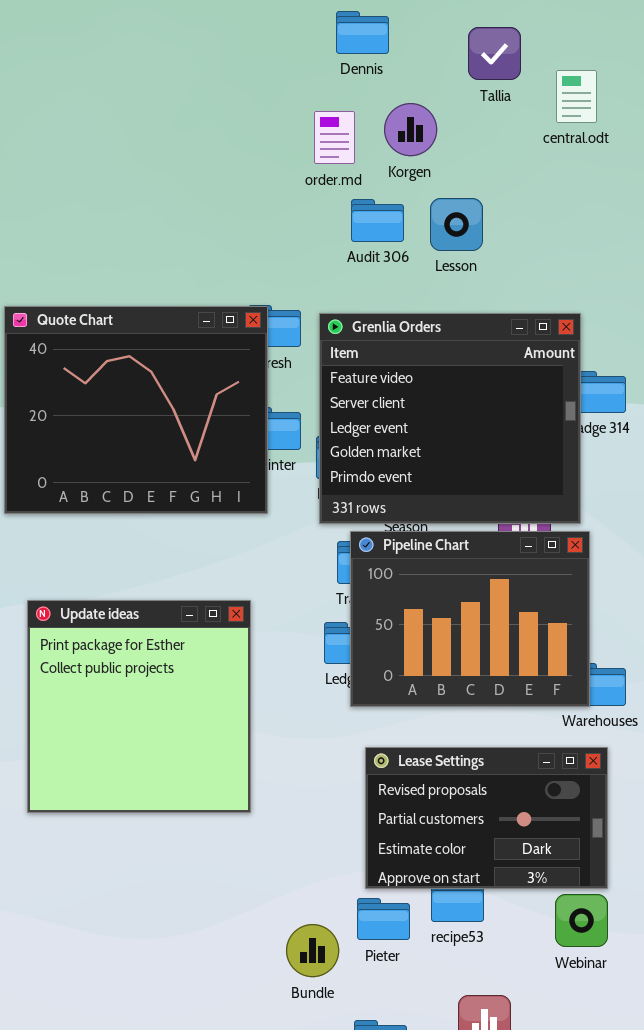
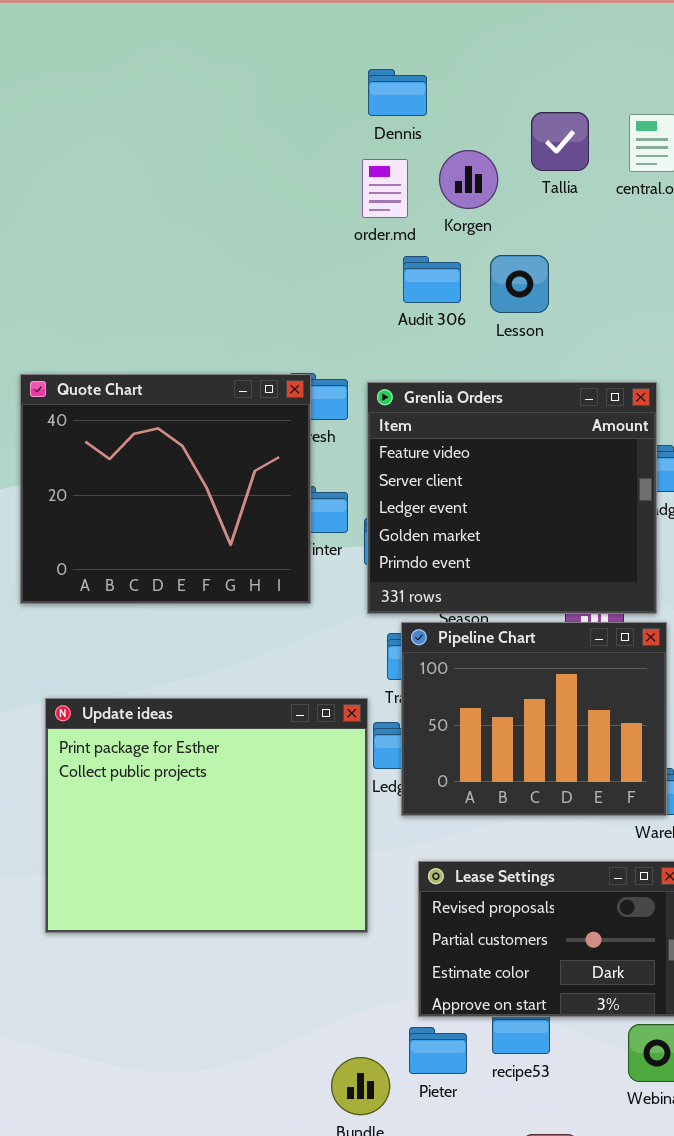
Dennis: [336,11,389,54] -> [368,69,427,116], moved
Tallia: [468,27,521,80] -> [531,112,589,171], moved
Update ideas: [27,600,251,813] -> [45,698,368,933], resized

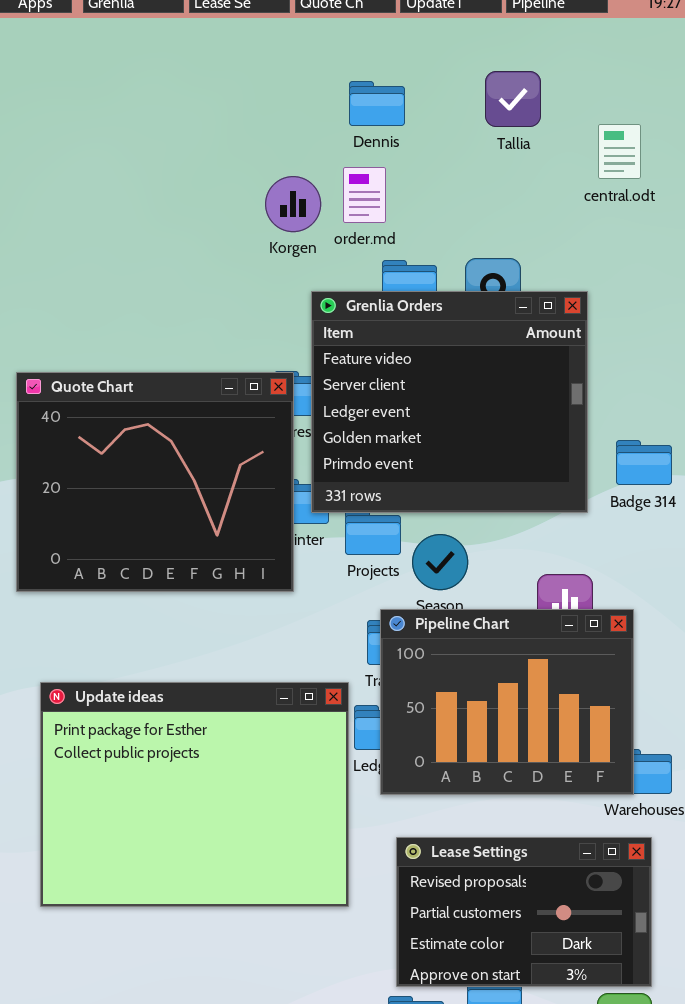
Tallia: [531,112,589,171] -> [485,71,541,127], moved
Korgen: [439,150,498,209] -> [265,176,321,232], moved
Grenlia Orders: [367,382,657,614] -> [311,291,588,513], moved

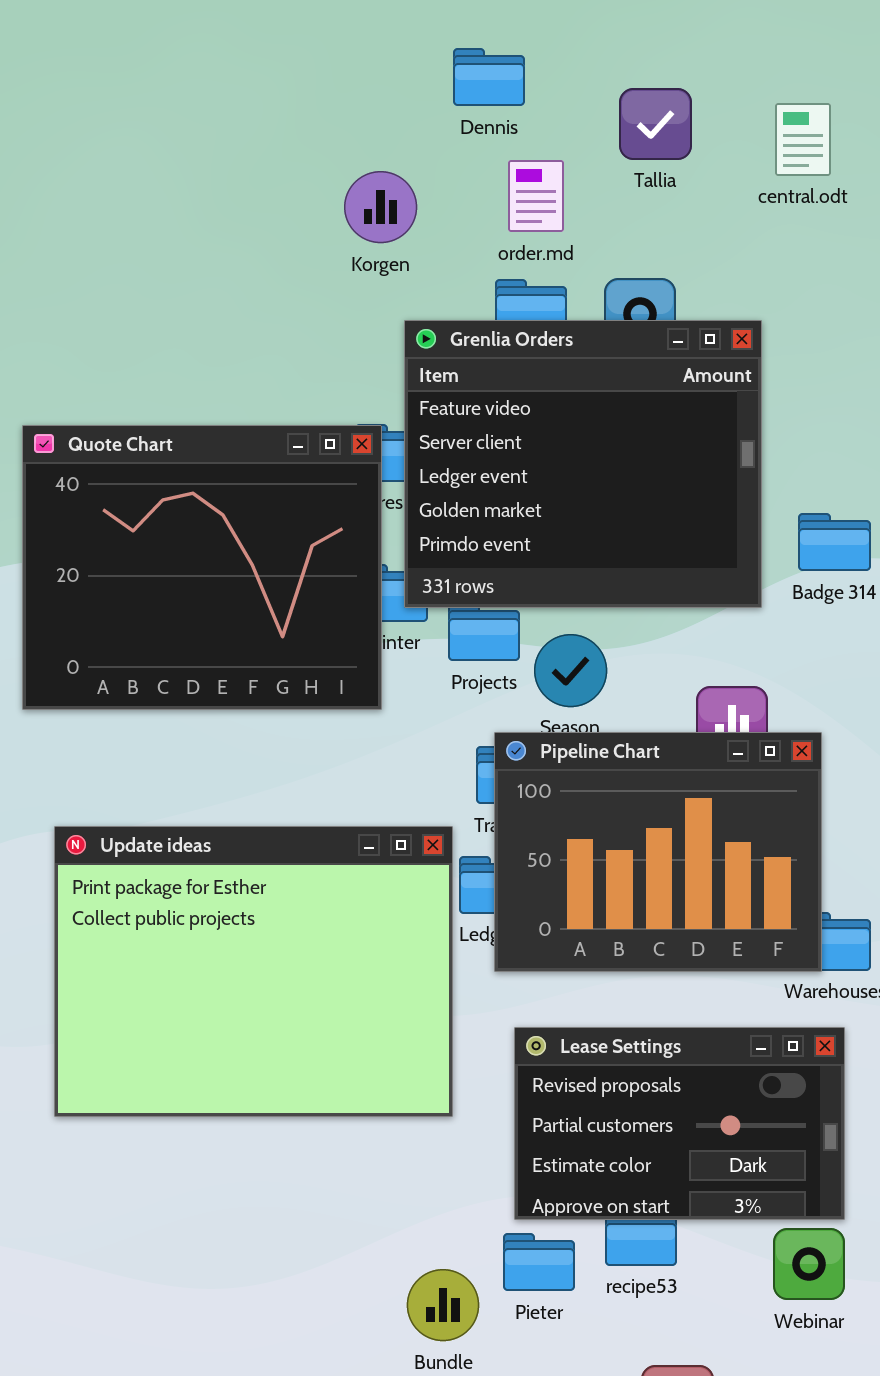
Tallia: [485,71,541,127] -> [619,88,692,160], moved
order.md: [343,167,386,223] -> [508,160,564,232], moved

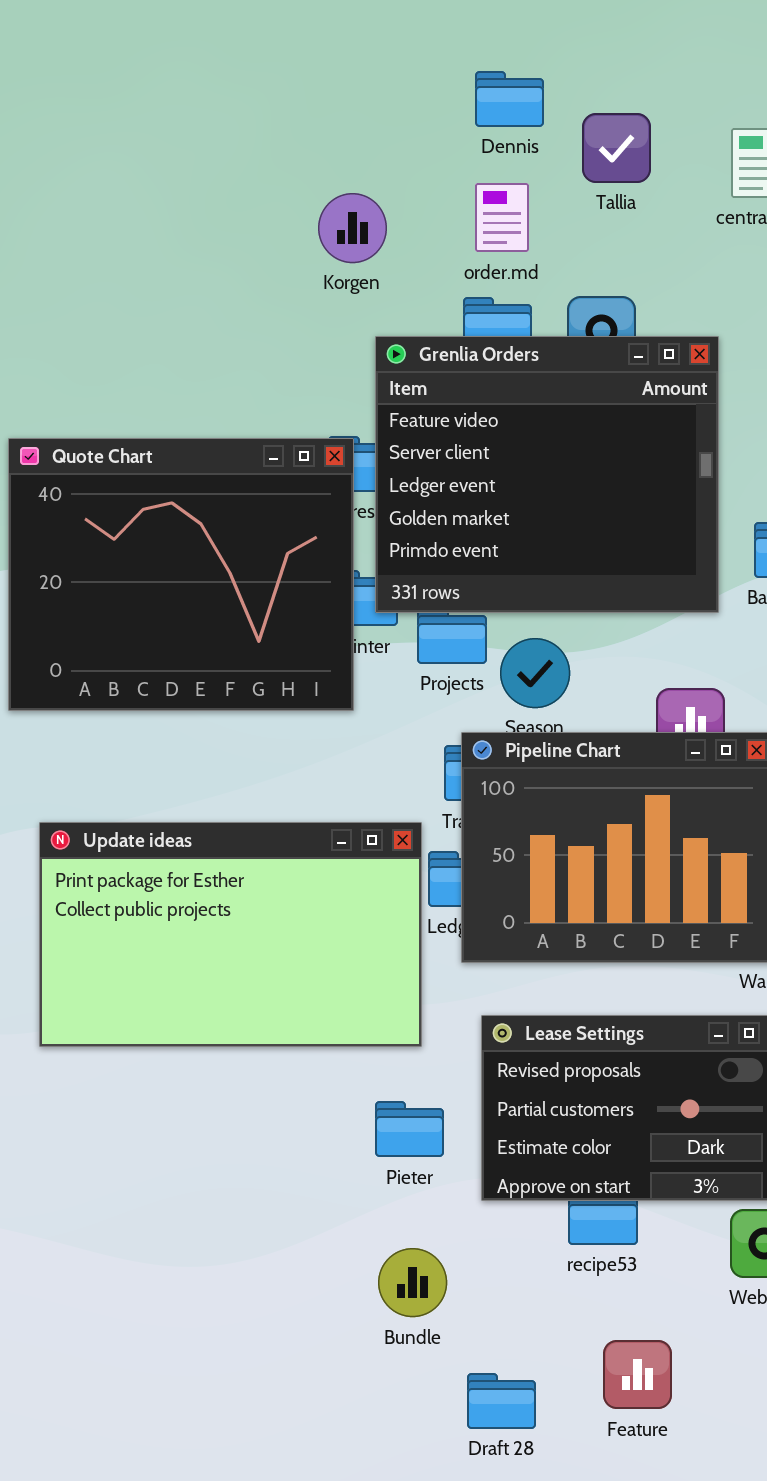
Dennis: [453,48,525,106] -> [475,71,544,127], moved
Update ideas: [54,826,453,1117] -> [39,822,422,1047], resized
Pieter: [503,1233,575,1291] -> [375,1101,444,1157], moved

